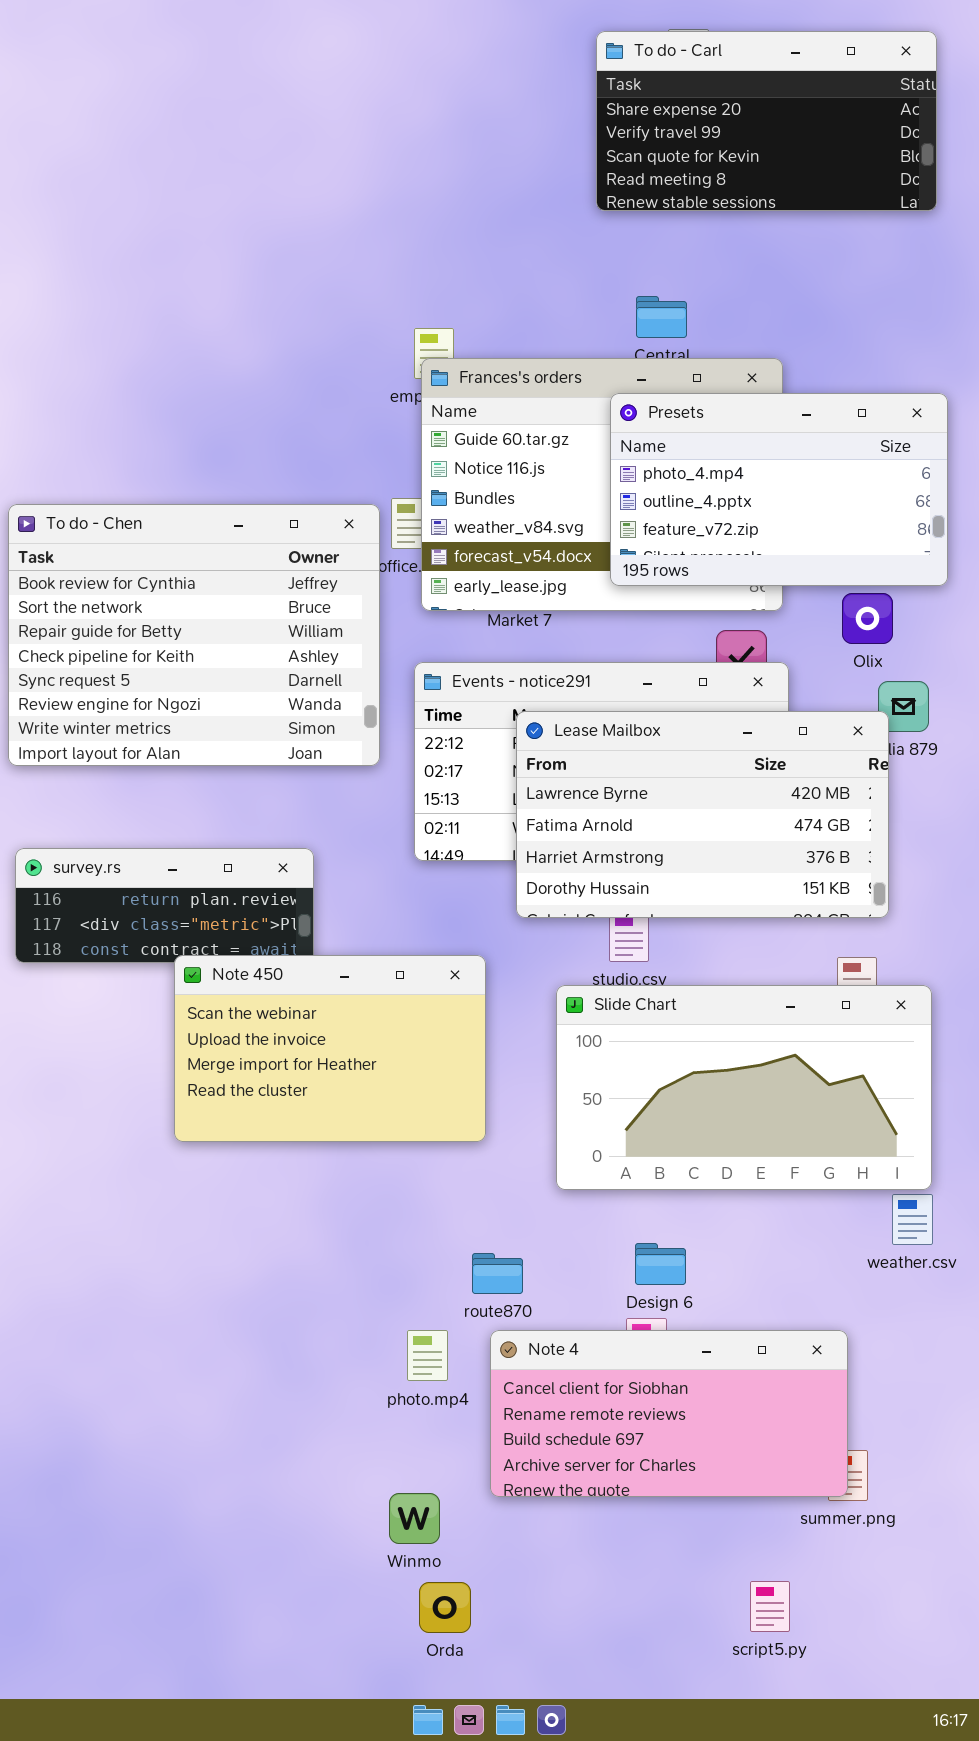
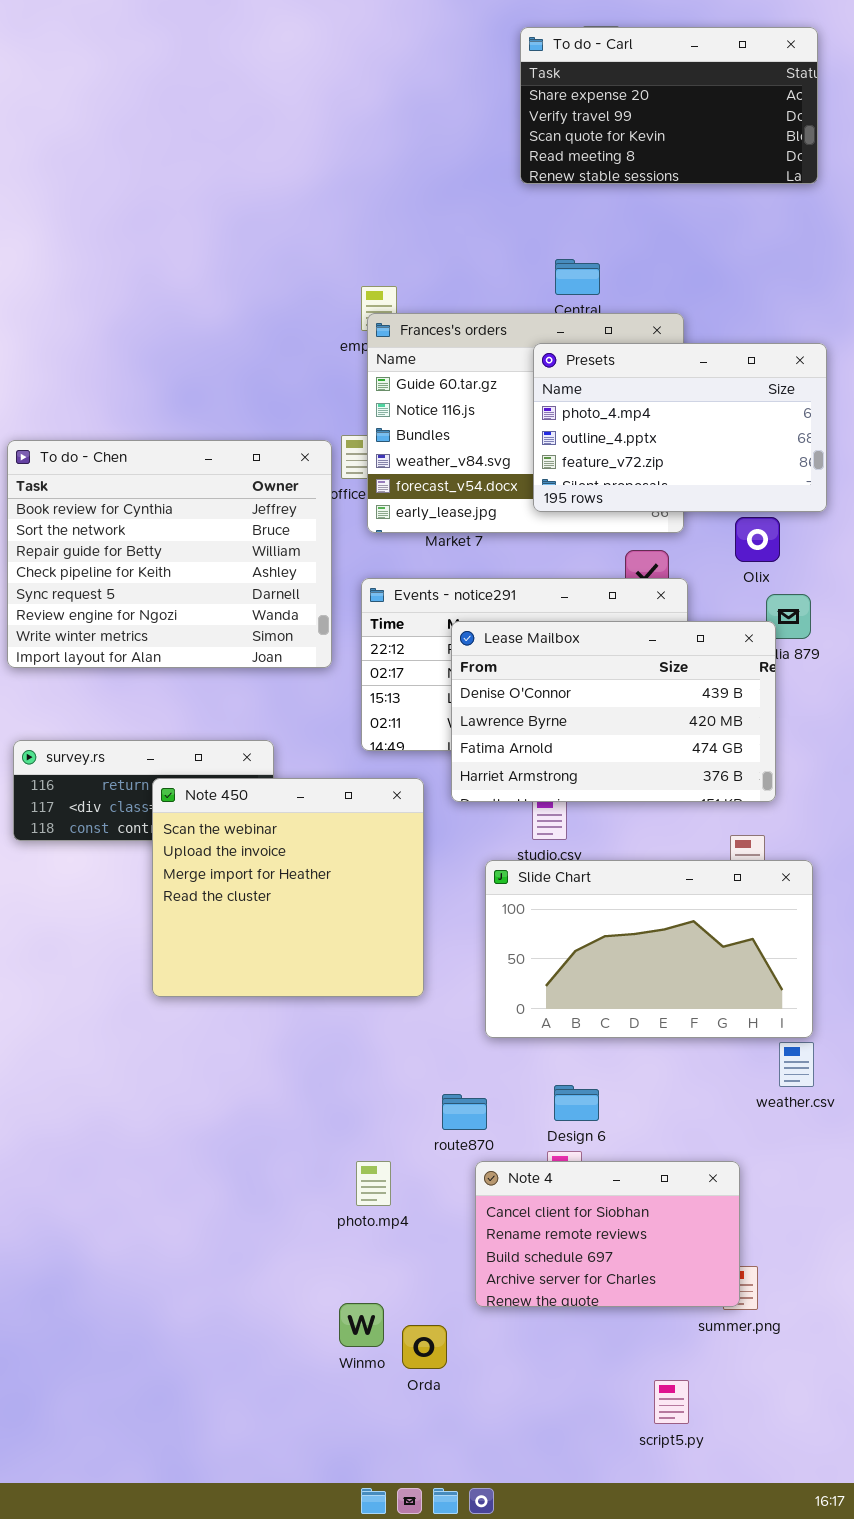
Lease Mailbox: [516,711,889,918] -> [451,621,776,802], scrolled up 1 row
Note 450: [174,955,486,1142] -> [152,778,424,997], resized
route870: [472,1253,523,1294] -> [442,1094,487,1130], moved
Note 4: [490,1330,848,1497] -> [475,1161,740,1307], resized
Orda: [419,1582,471,1633] -> [402,1325,447,1369], moved

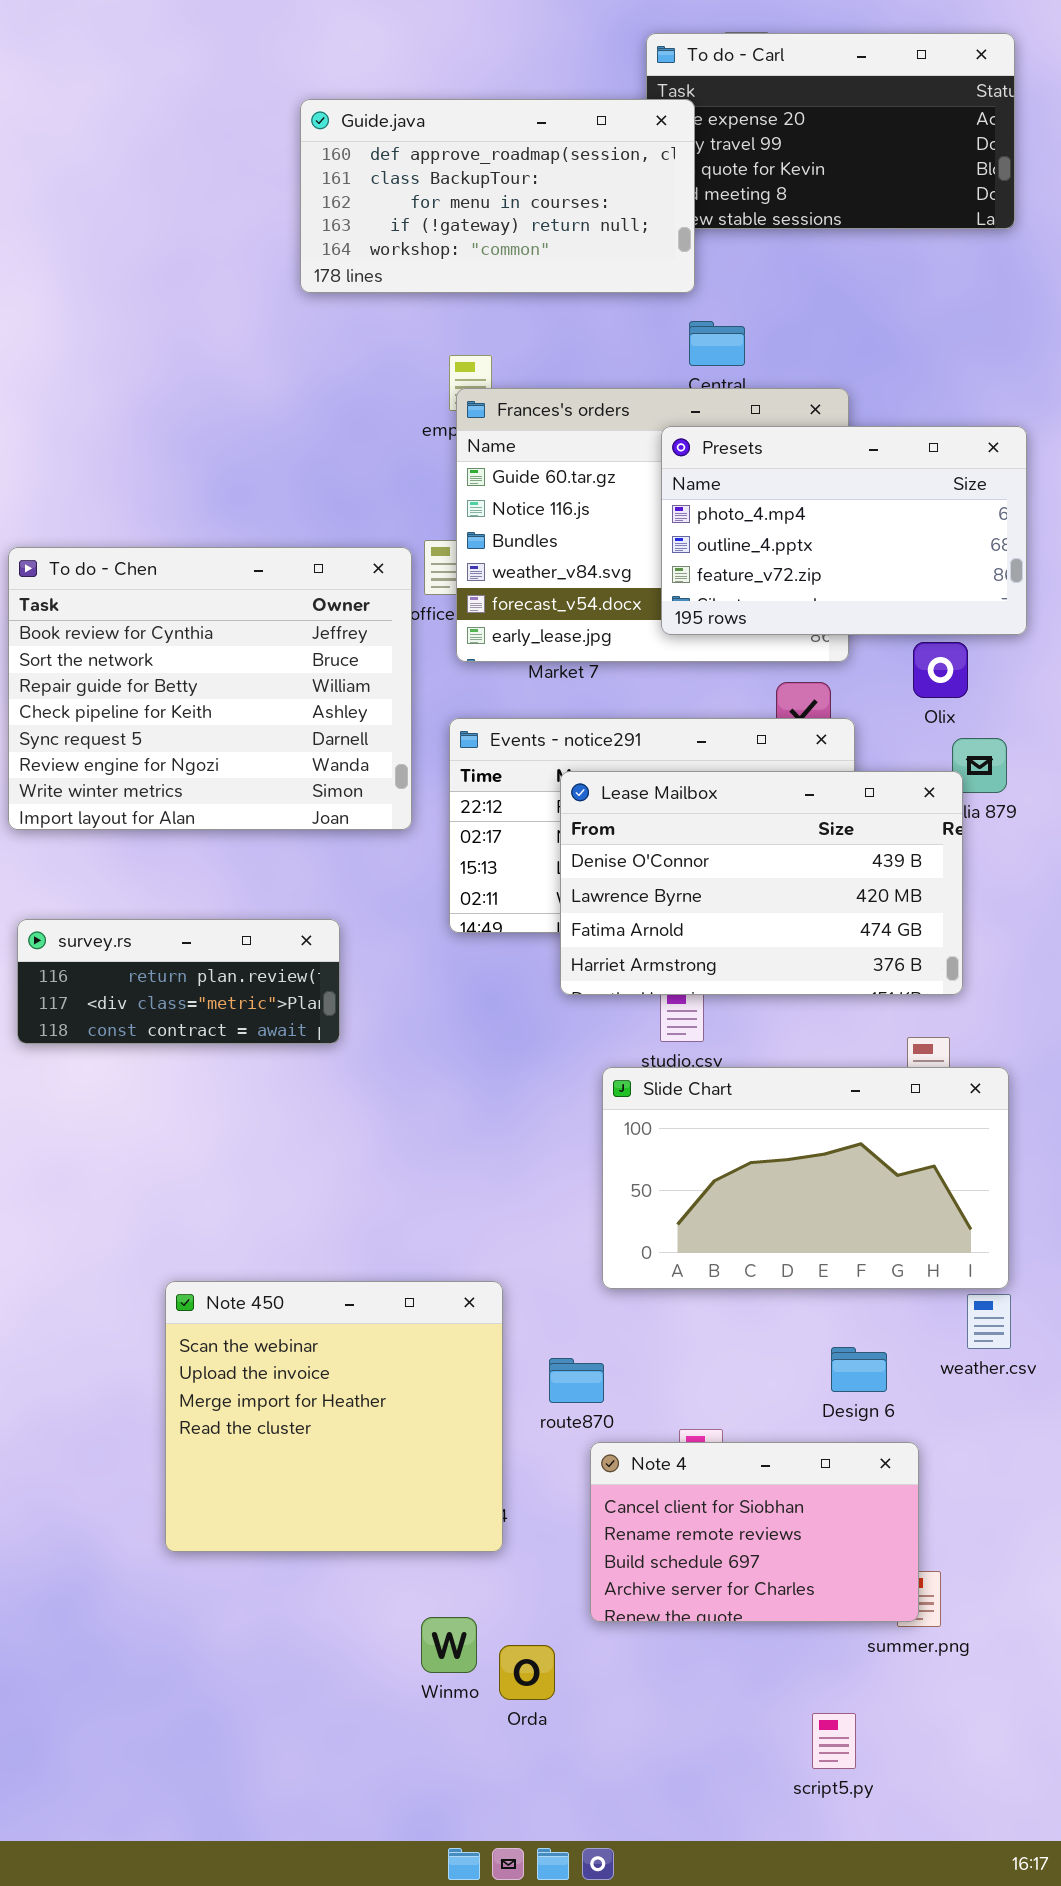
Guide.java: none -> [300,99,695,293], opened
Note 450: [152,778,424,997] -> [165,1281,503,1552], moved
Design 6: [554,1085,599,1121] -> [831,1347,887,1392], moved

